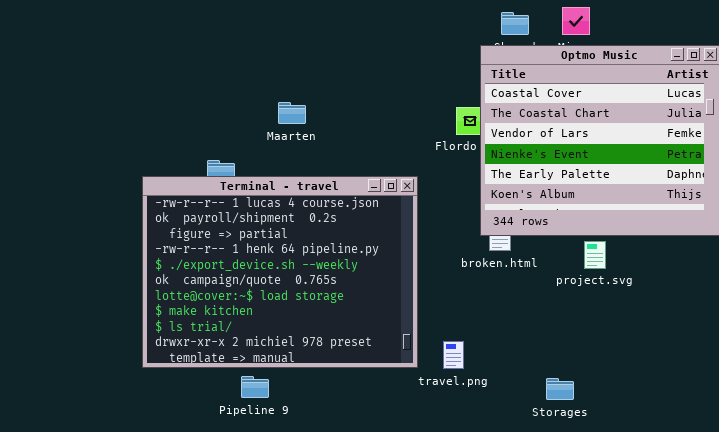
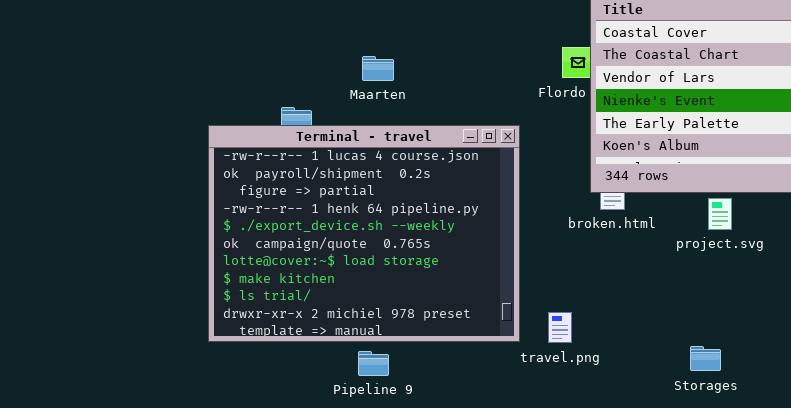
Maarten: [278,102,306,124] -> [362,56,394,81], moved
Pipeline 9: [241,376,269,398] -> [358,351,389,376], moved
Storages: [546,378,574,400] -> [690,346,721,371], moved

